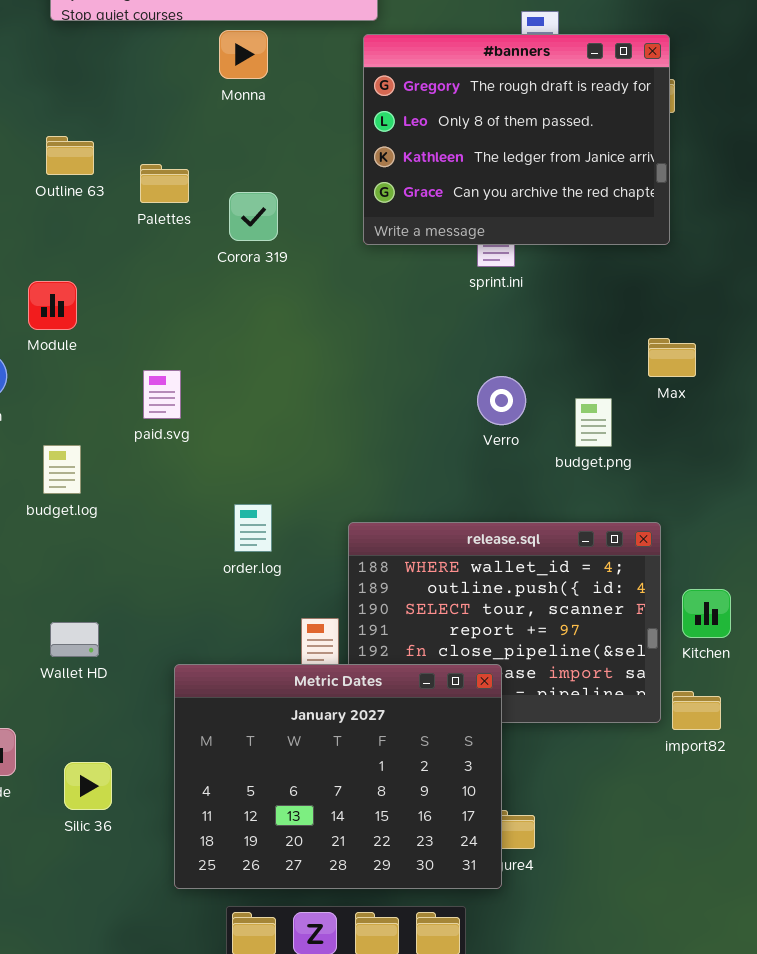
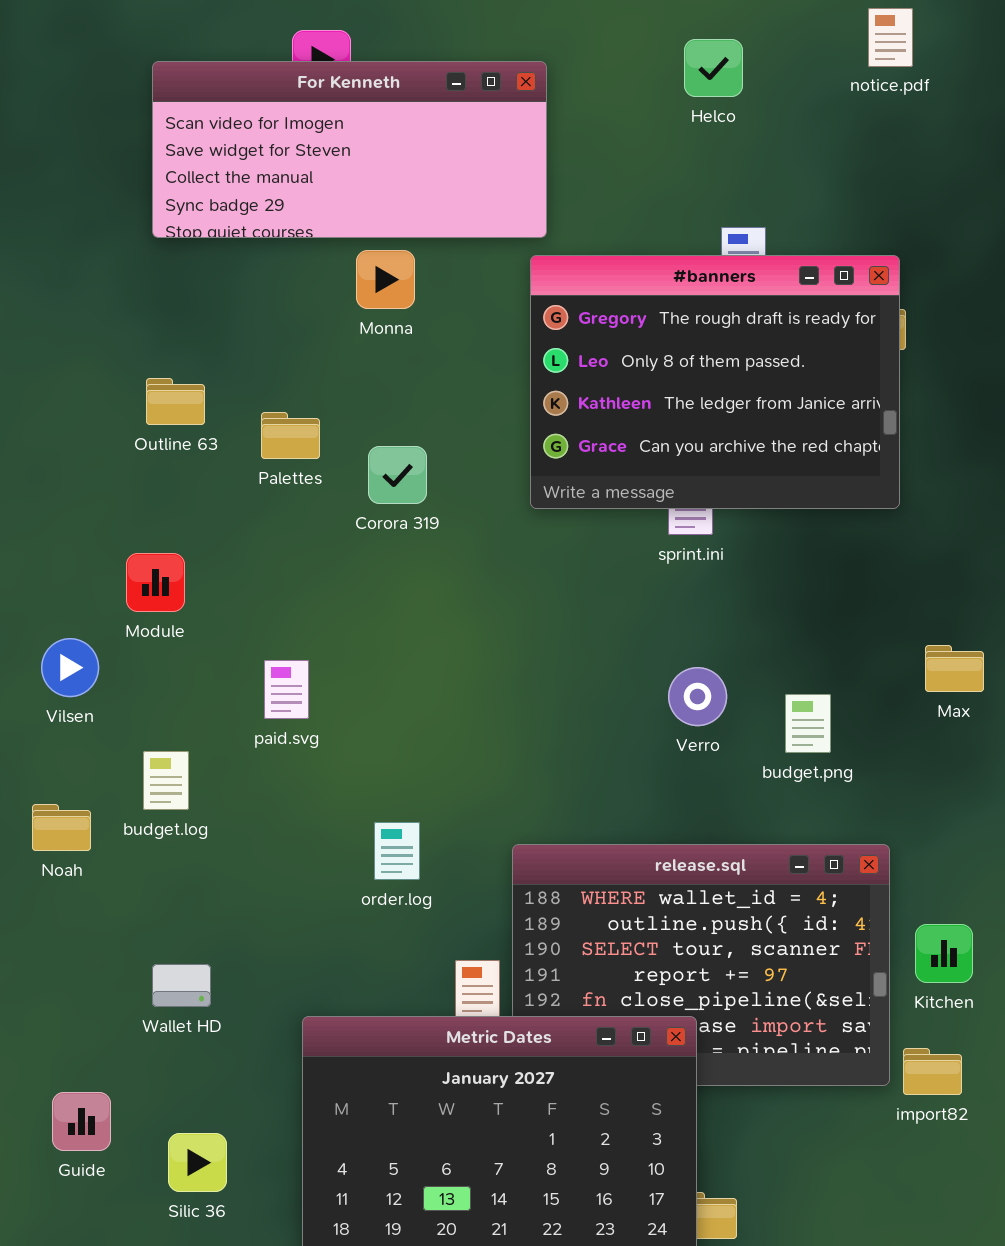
Max: [648,338,696,377] -> [925,645,984,692], moved

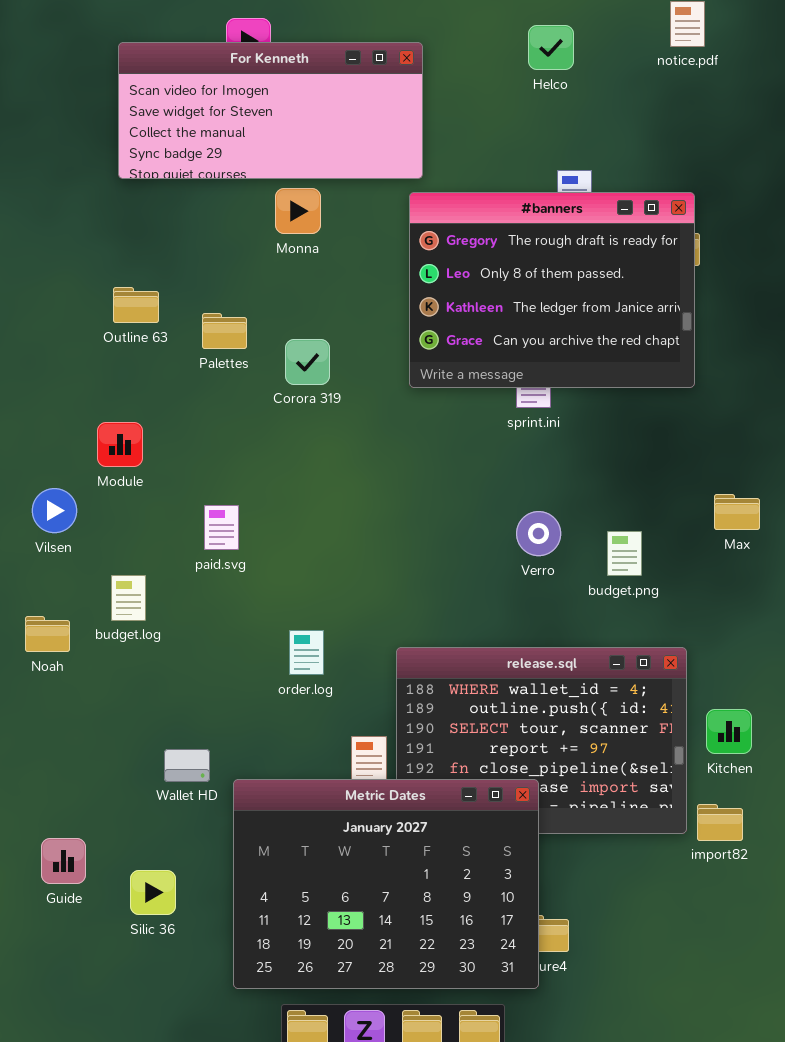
Wallet HD: [152,964,211,1007] -> [164,749,210,782], moved

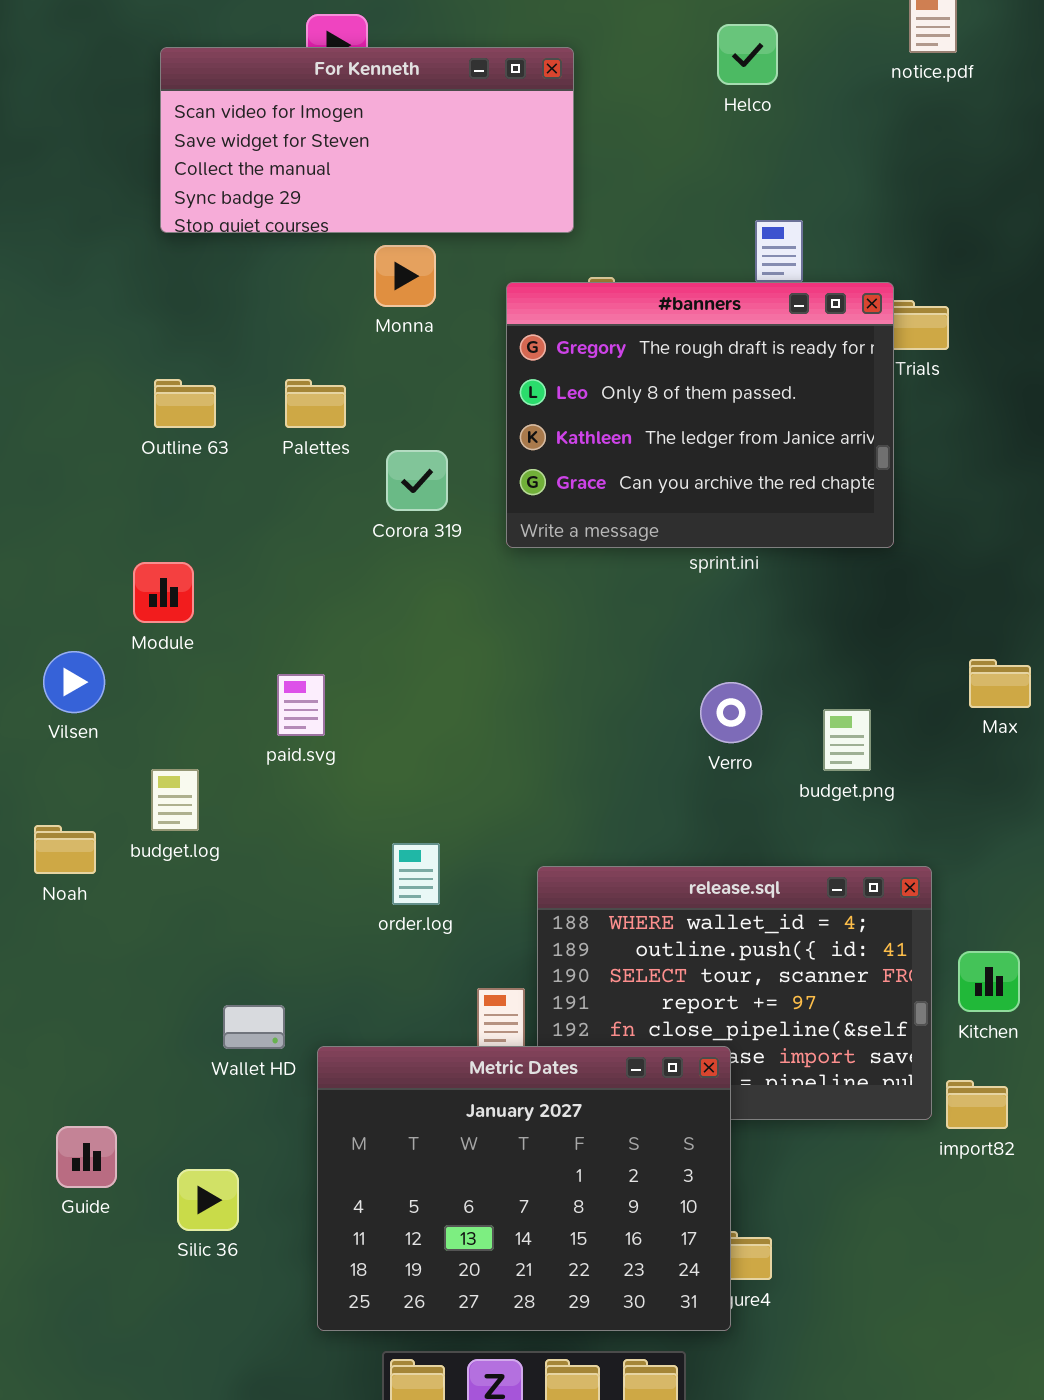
#banners: [409,192,695,388] -> [506,282,894,548], moved
Palettes: [202,313,247,349] -> [285,379,346,428], moved

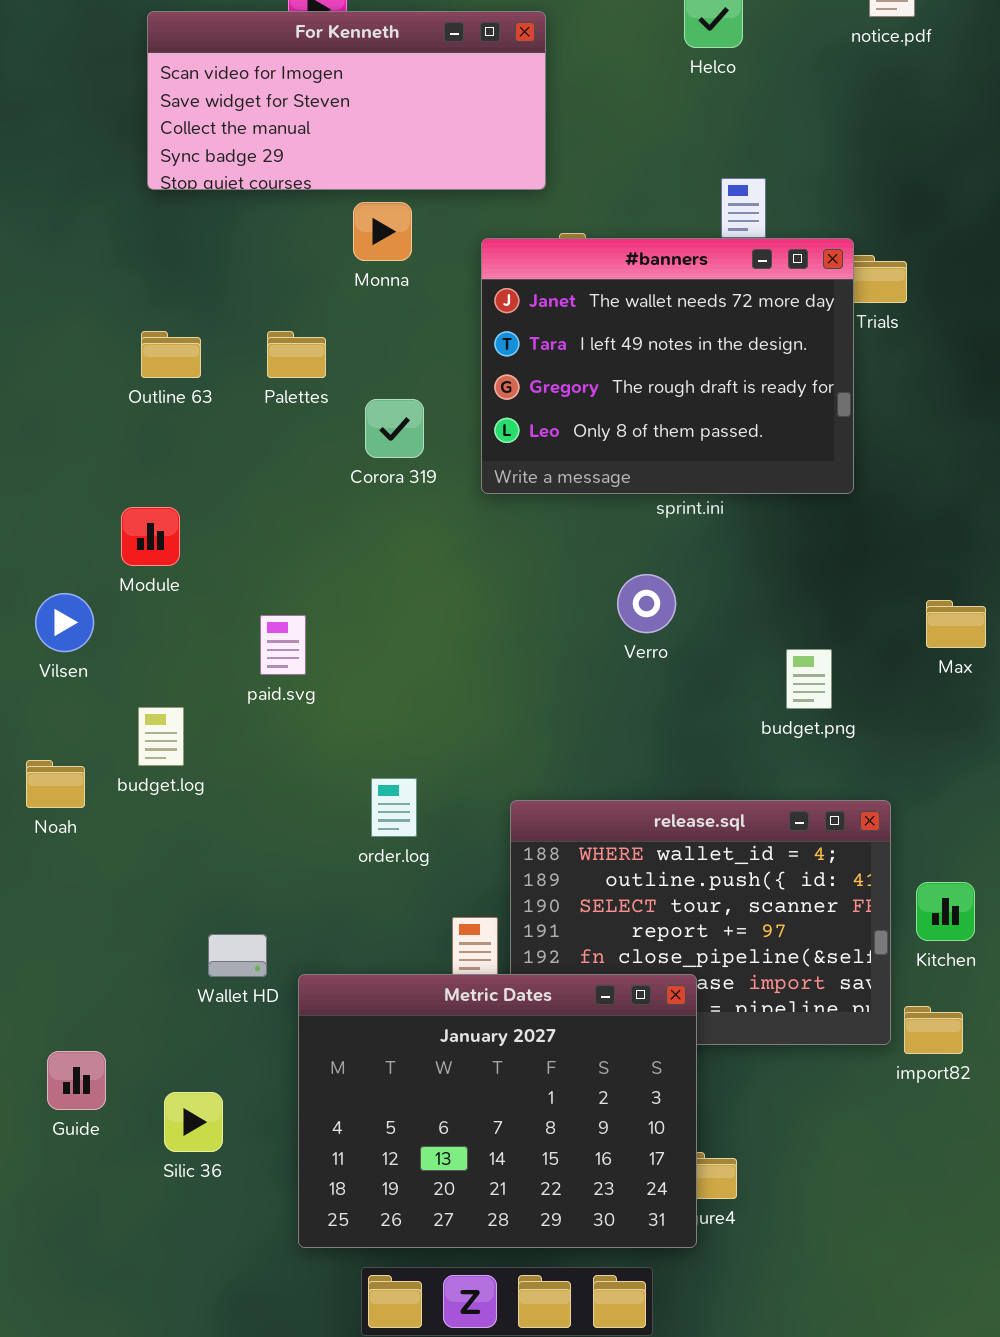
#banners: [506,282,894,548] -> [481,238,854,494], scrolled up 2 rows
Verro: [700,682,762,743] -> [617,574,676,633], moved

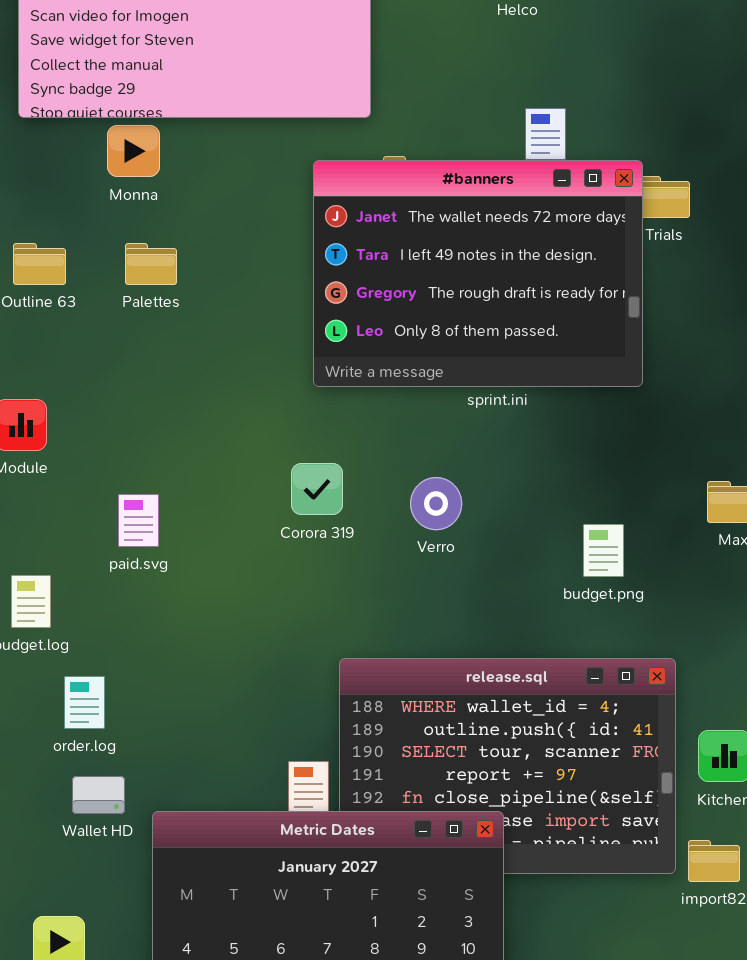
Monna: [353,202,412,261] -> [107,125,160,177], moved
Corora 319: [365,399,424,458] -> [291,463,343,515], moved
Verro: [617,574,676,633] -> [410,477,462,530], moved
order.log: [371,778,417,837] -> [64,676,105,729], moved

